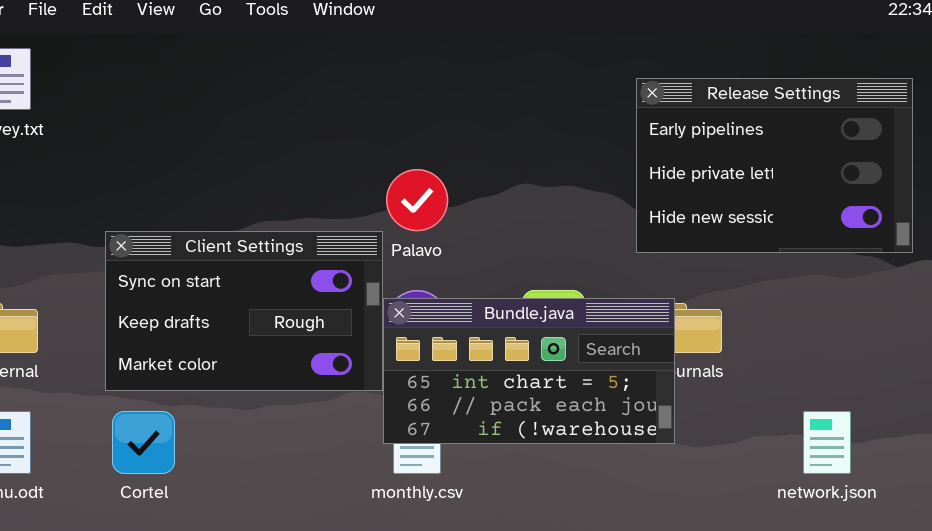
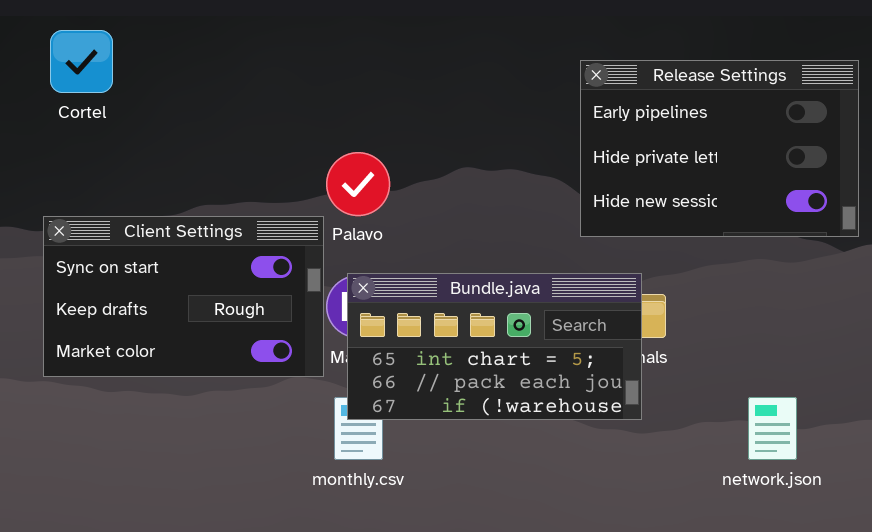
Bundle.java: [383,298,675,444] -> [347,273,642,420], moved
Cortel: [112,411,175,474] -> [50,30,113,93], moved

